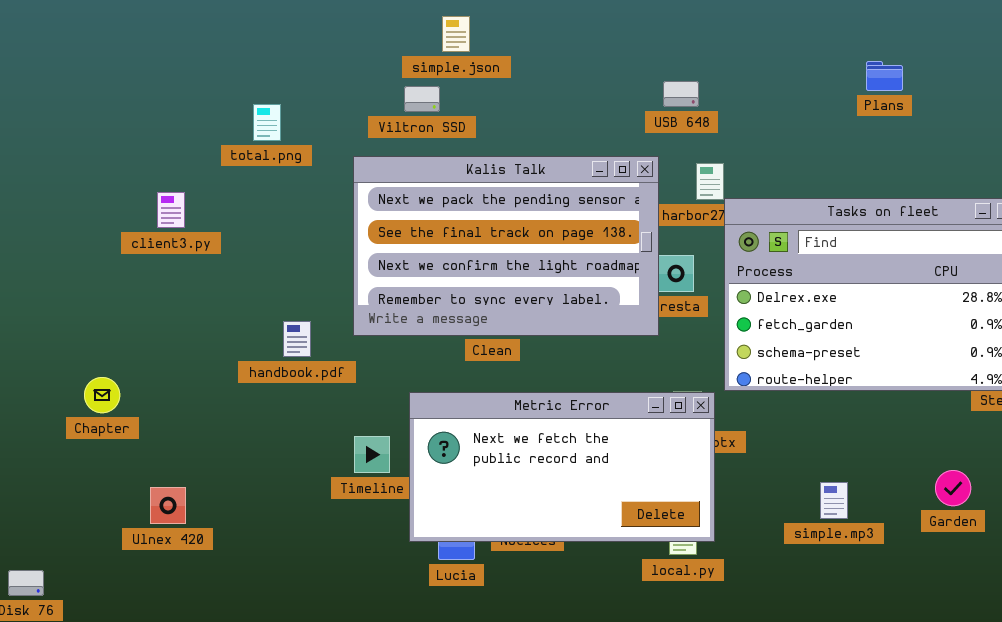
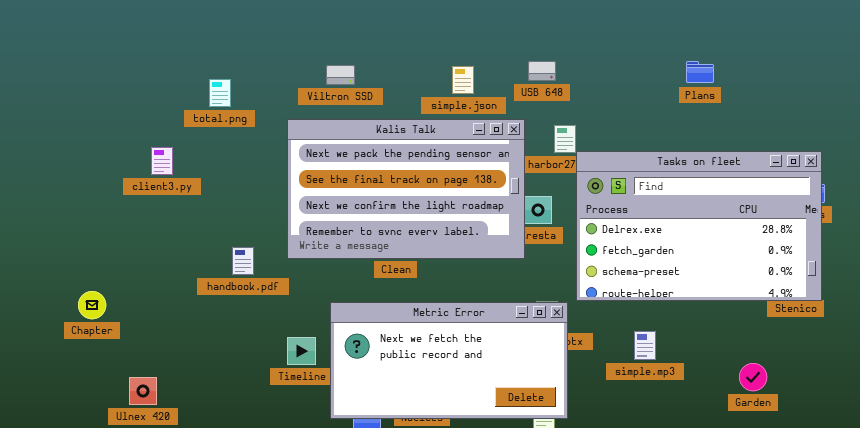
simple.json: [442,16,470,52] -> [452,66,474,94], moved
Plans: [866,61,903,91] -> [686,61,714,83], moved
client3.py: [157,192,185,228] -> [151,147,173,175], moved
simple.mp3: [820,482,848,519] -> [634,331,656,360], moved

